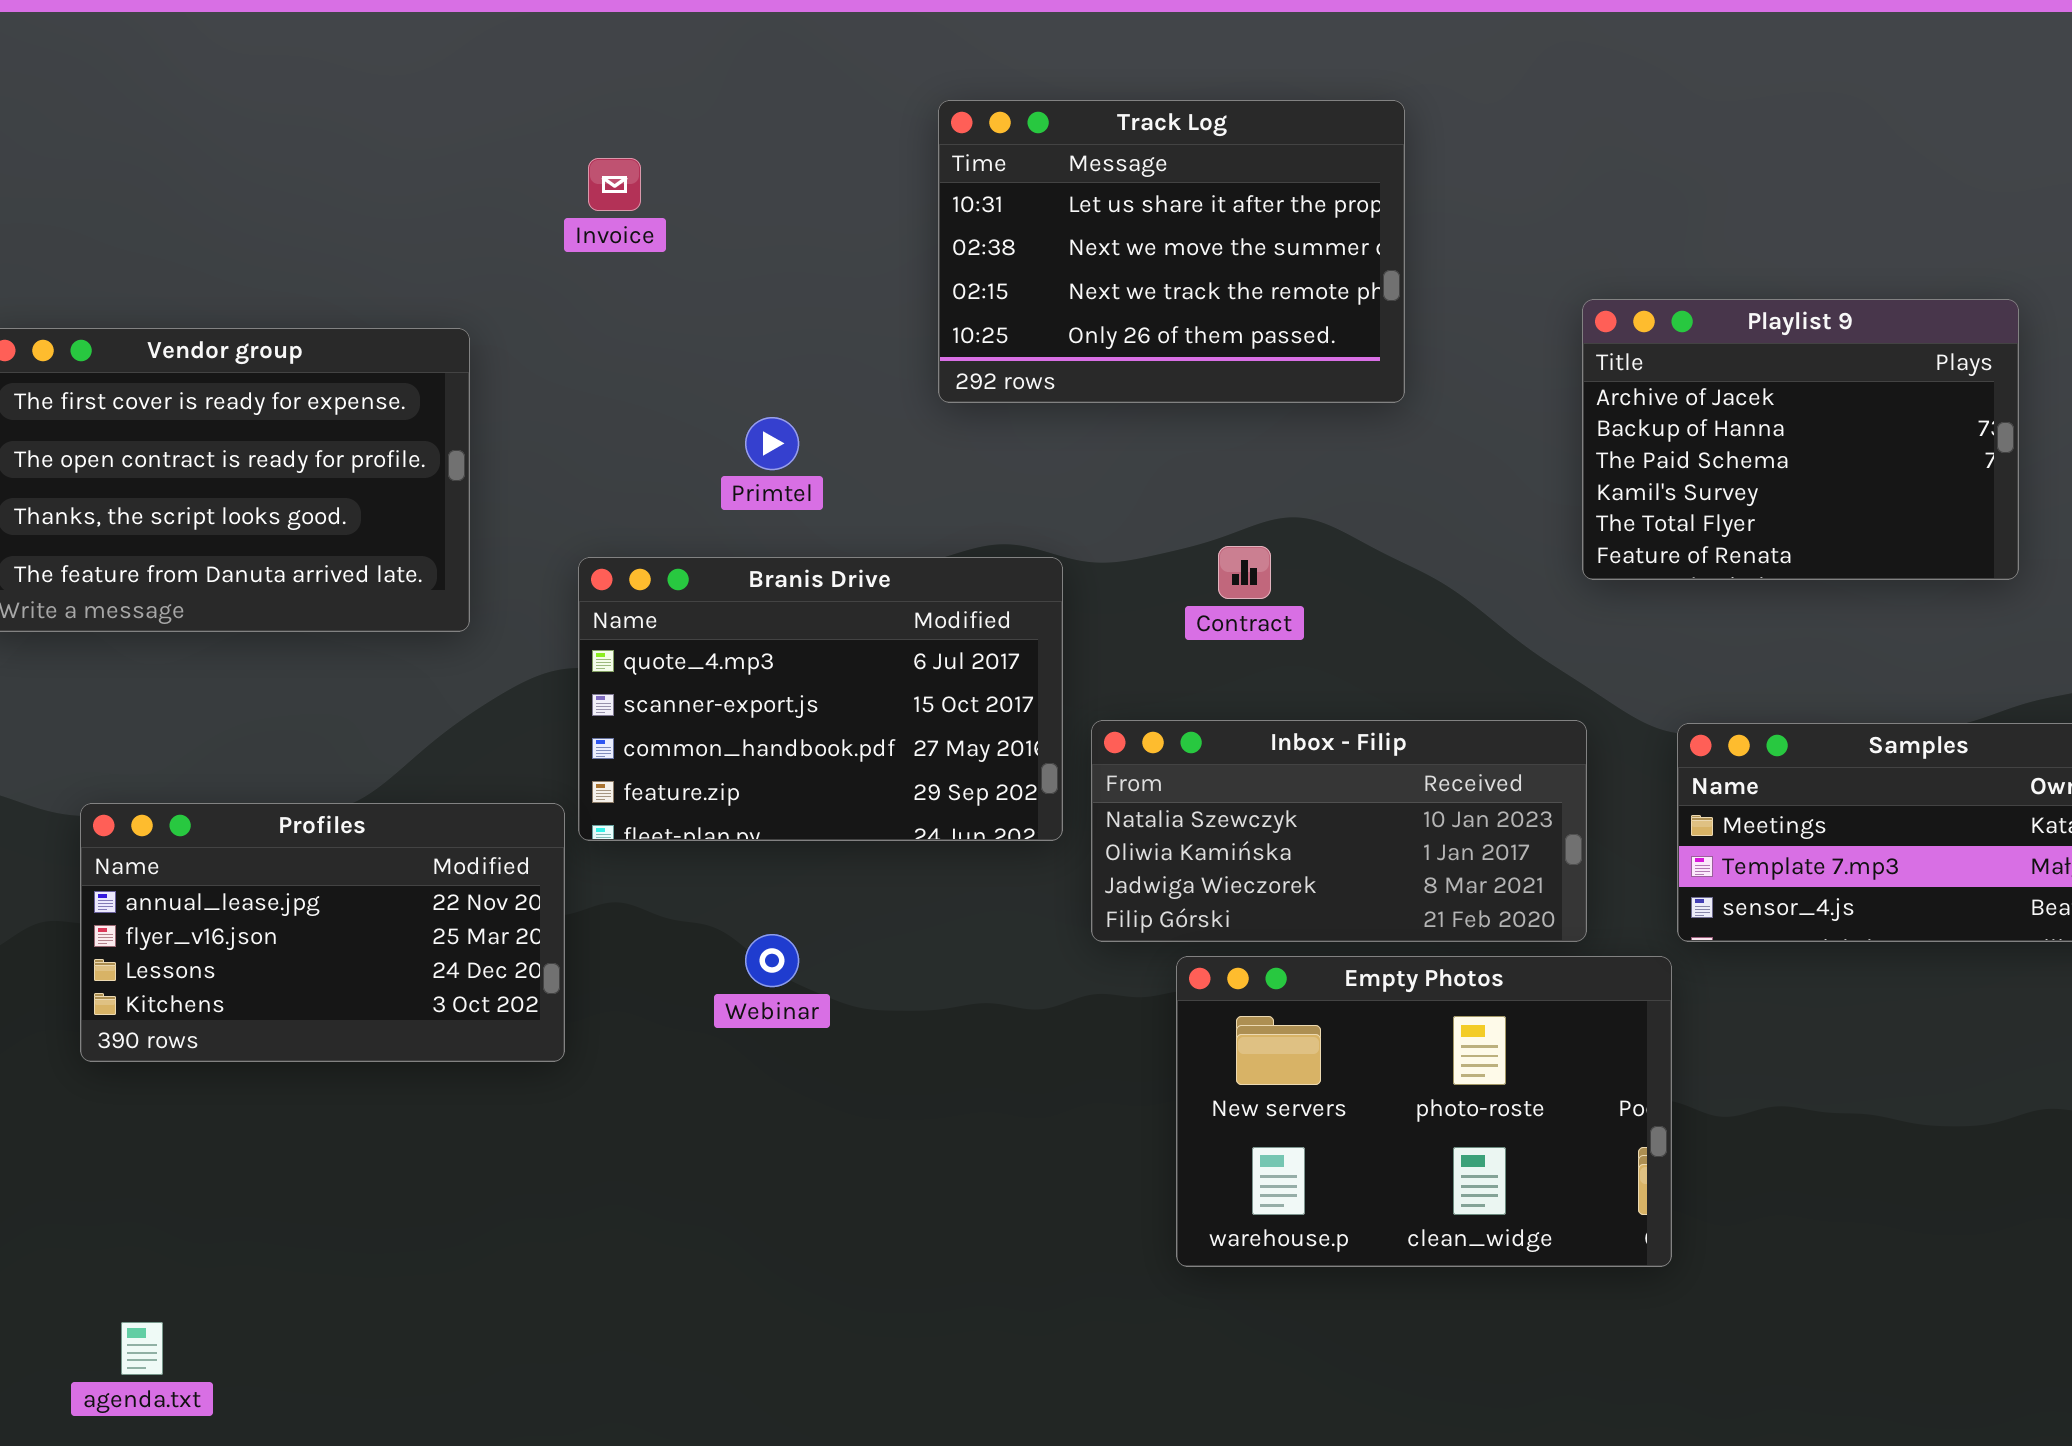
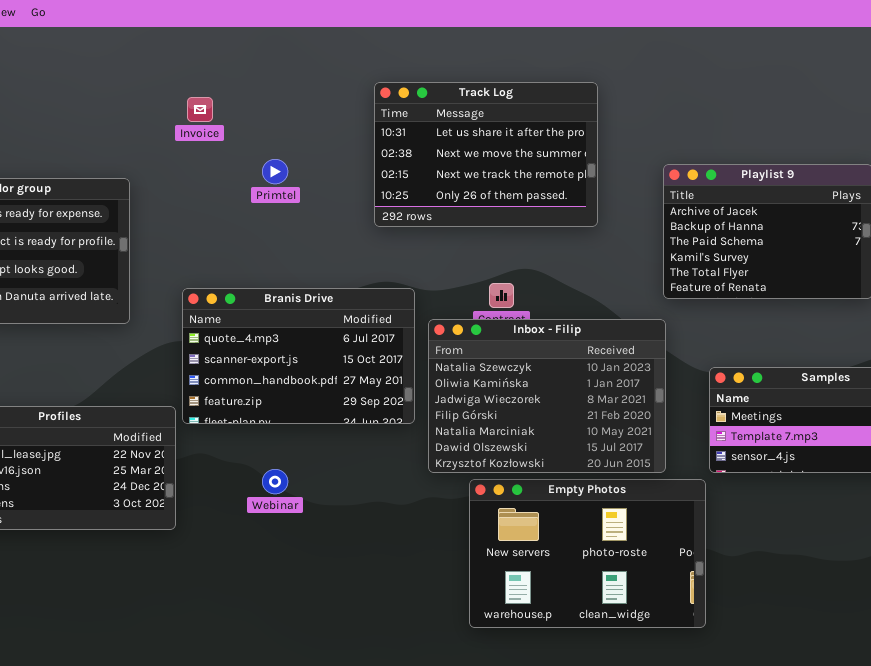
Track Log: [938,100,1405,403] -> [374,82,598,227], moved
Primtel: [745,417,799,470] -> [262,159,288,184], moved
Inbox - Filip: [1091,720,1587,942] -> [428,319,666,473], resized

